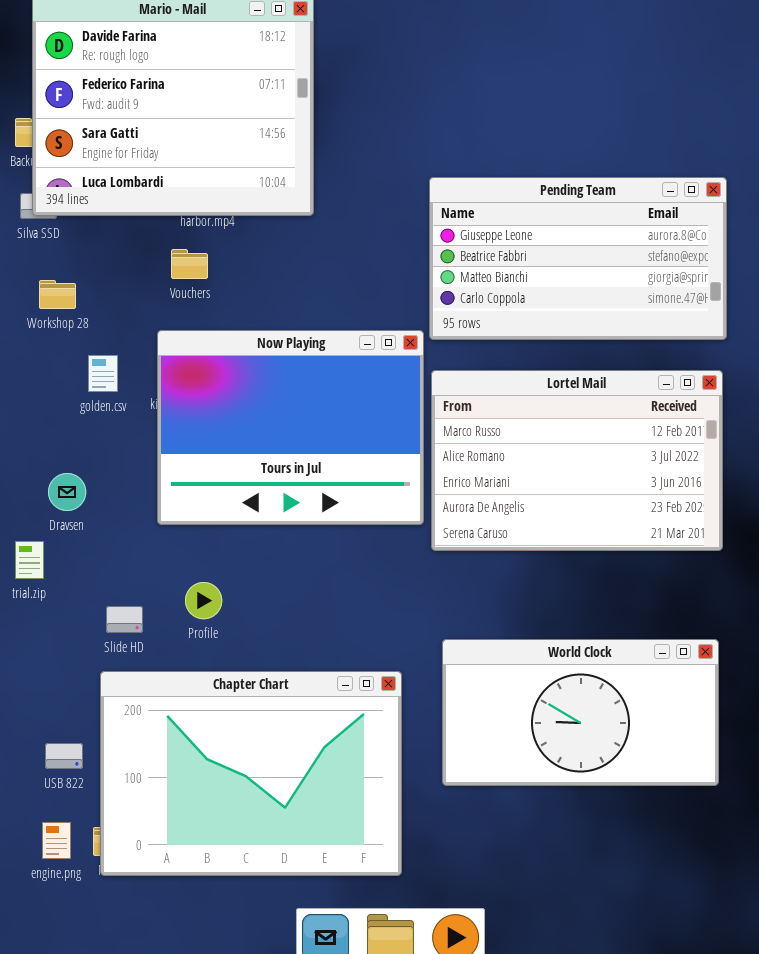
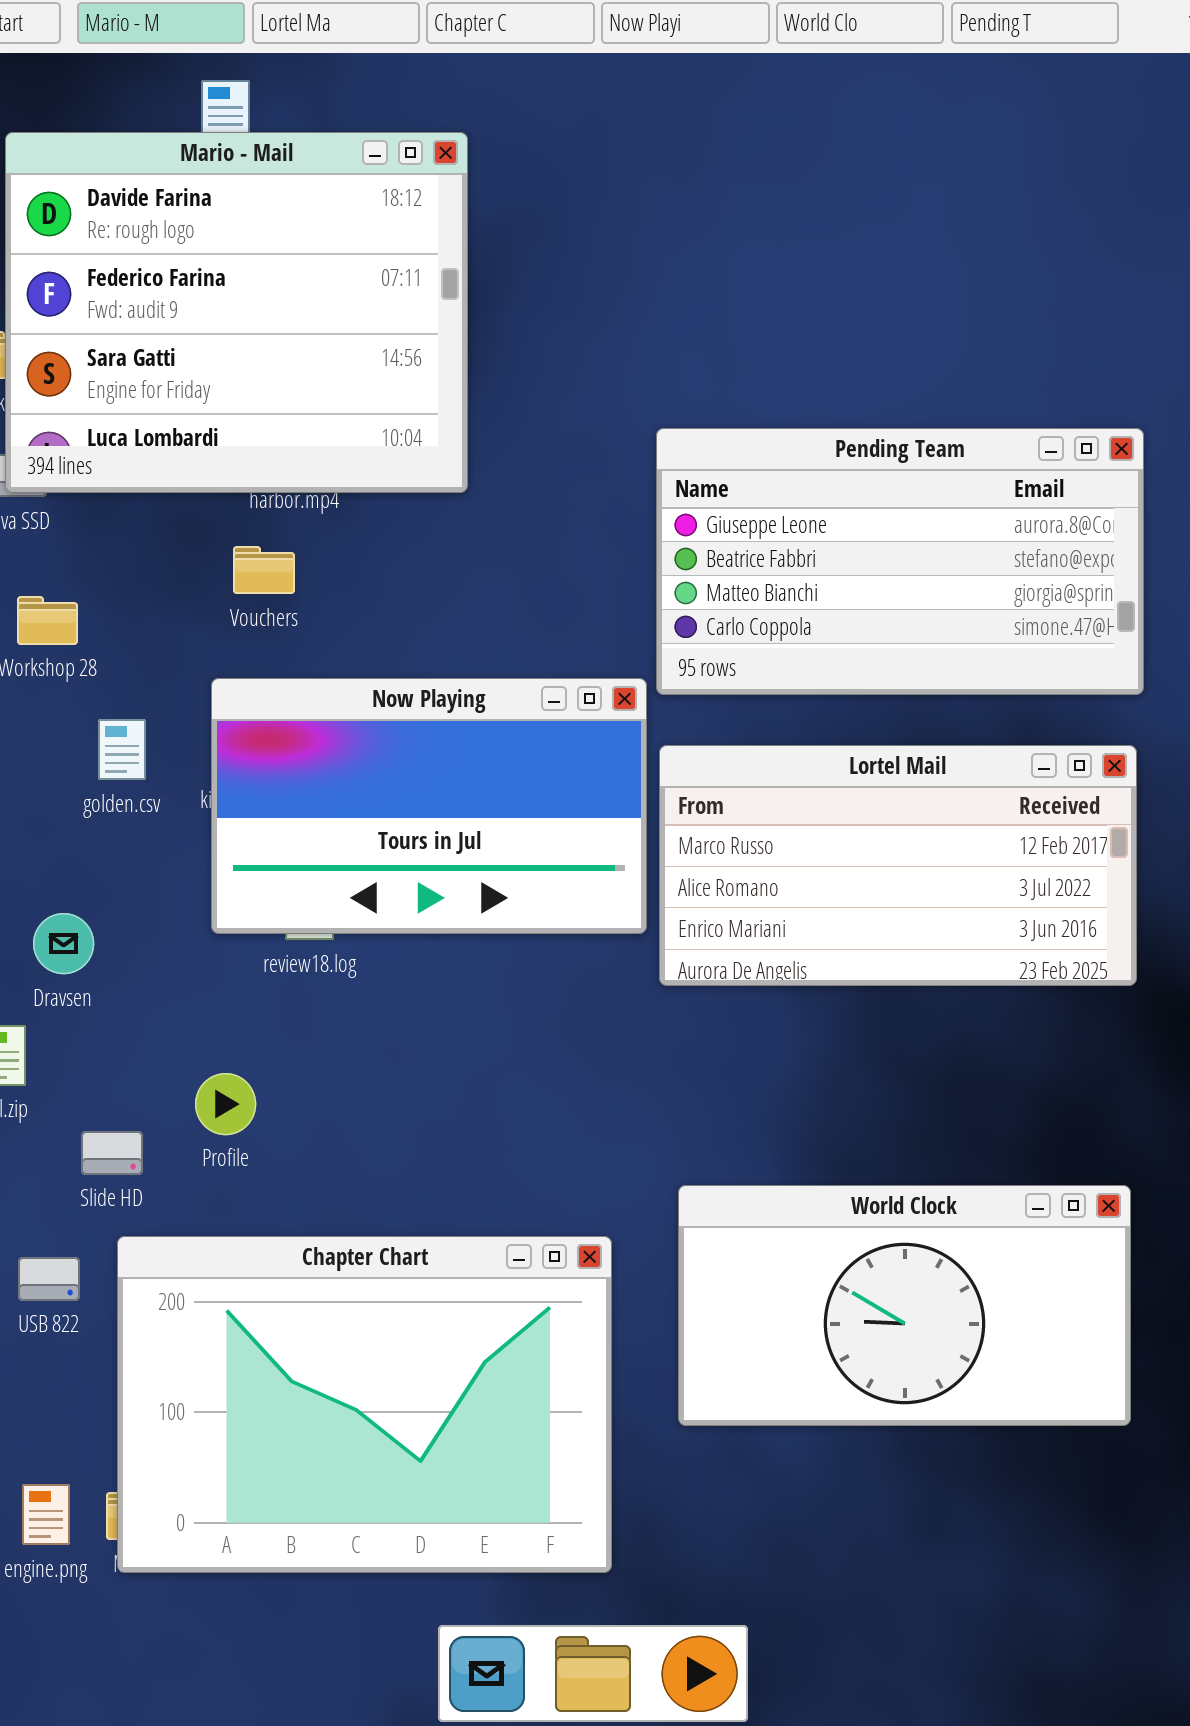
Now Playing: [157,330,424,525] -> [211,678,647,934], resized
Lortel Mail: [431,370,723,551] -> [659,745,1137,986], resized
Profile: [185,582,222,619] -> [195,1073,256,1135], moved
Slide HD: [106,606,143,633] -> [81,1131,143,1175], moved
USB 822: [45,743,83,769] -> [18,1257,80,1301], moved

